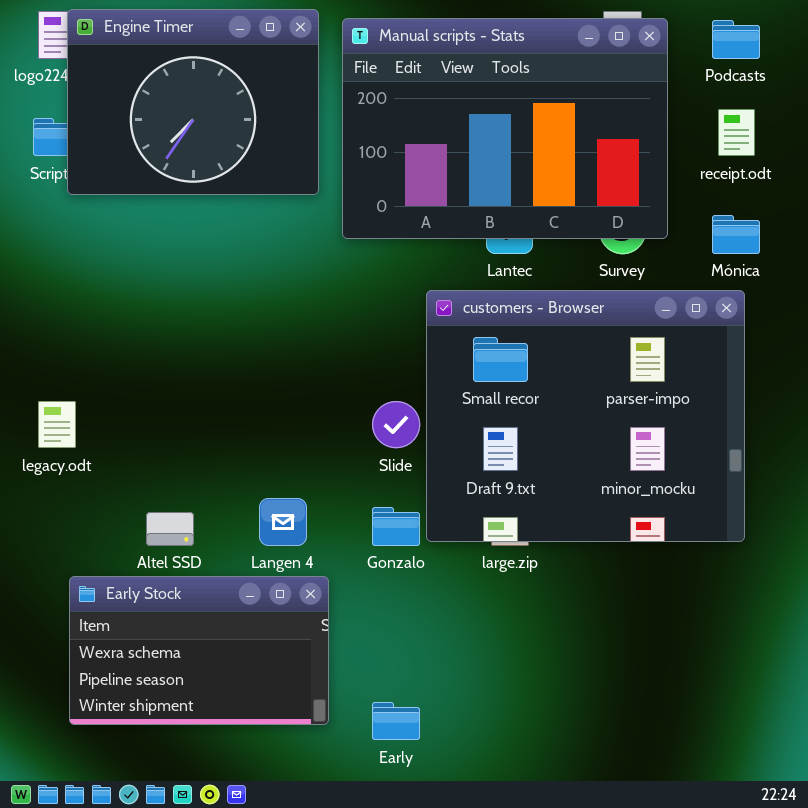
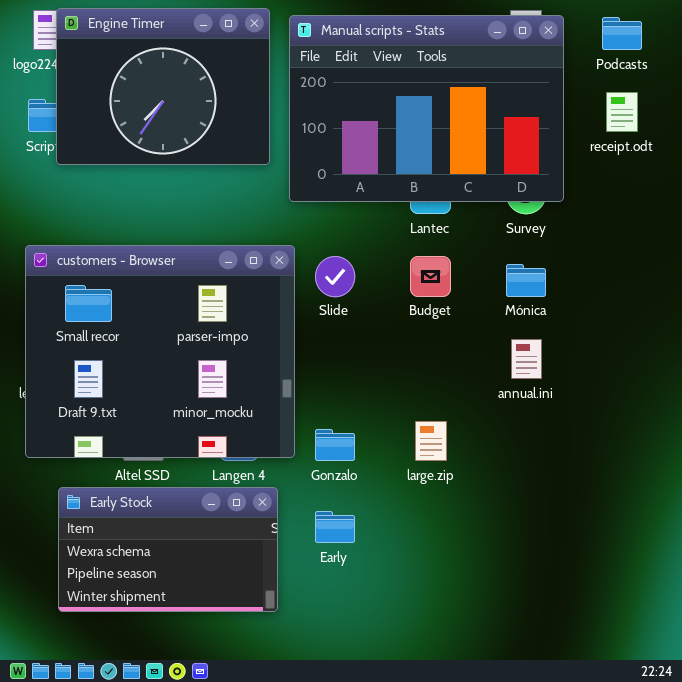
Mónica: [712,215,760,254] -> [506,264,546,297], moved
customers - Browser: [426,290,745,542] -> [25,245,295,458], moved
Slide: [372,401,420,448] -> [315,256,355,297], moved
Early: [372,702,420,740] -> [315,511,355,543], moved

